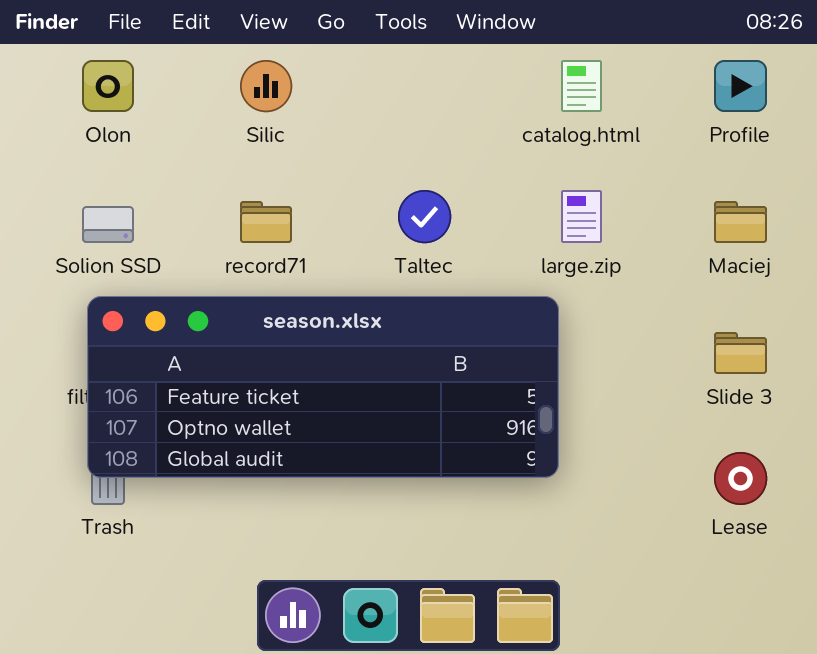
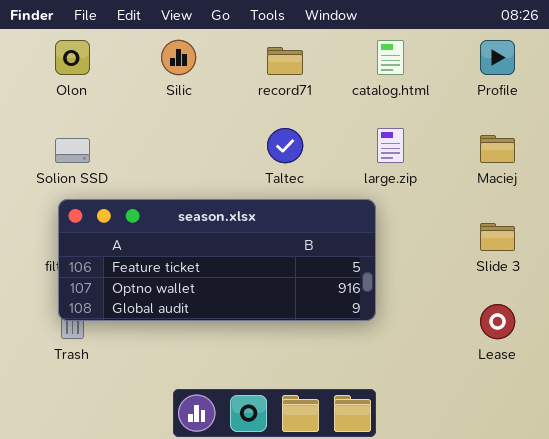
record71: [240,201,292,243] -> [267,47,303,75], moved

